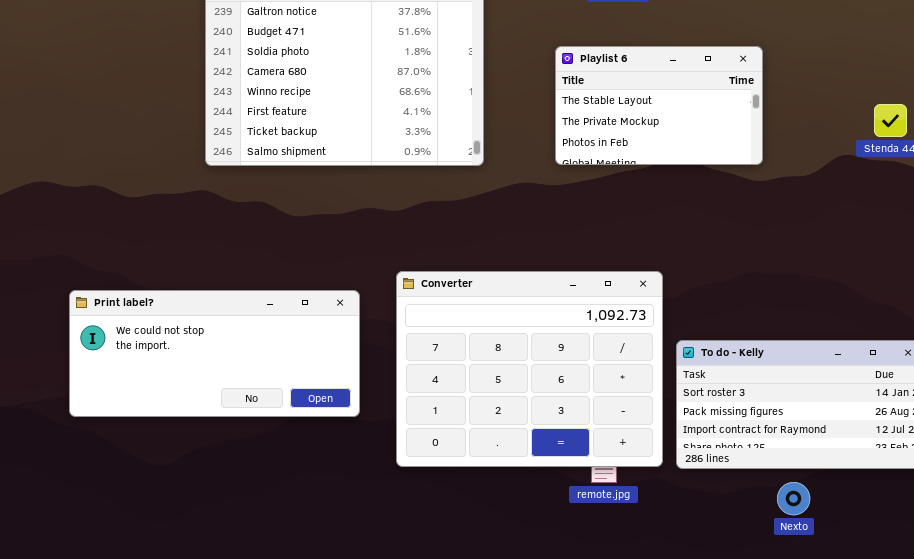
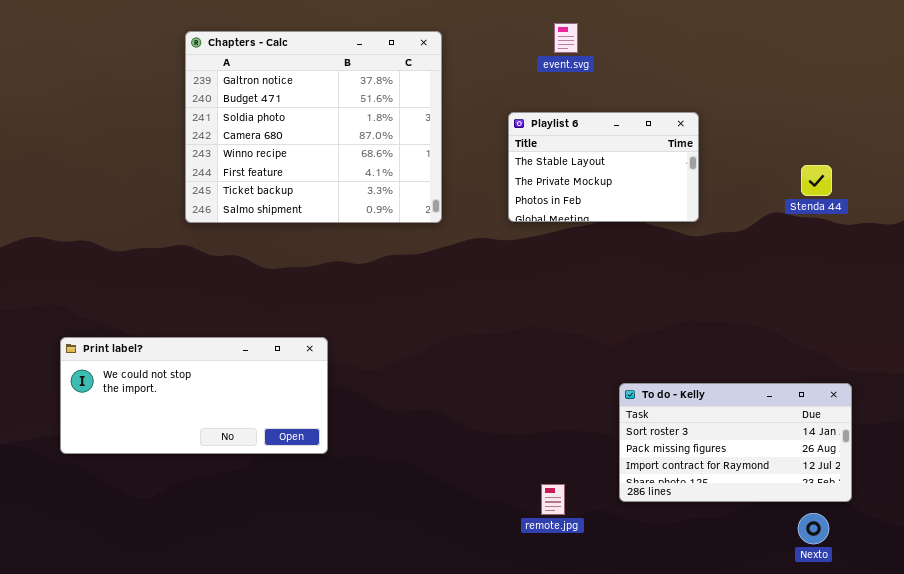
Converter: [396,271,663,467] -> none, closed
Nexto: [777,482,810,515] -> [798,513,829,544], moved

